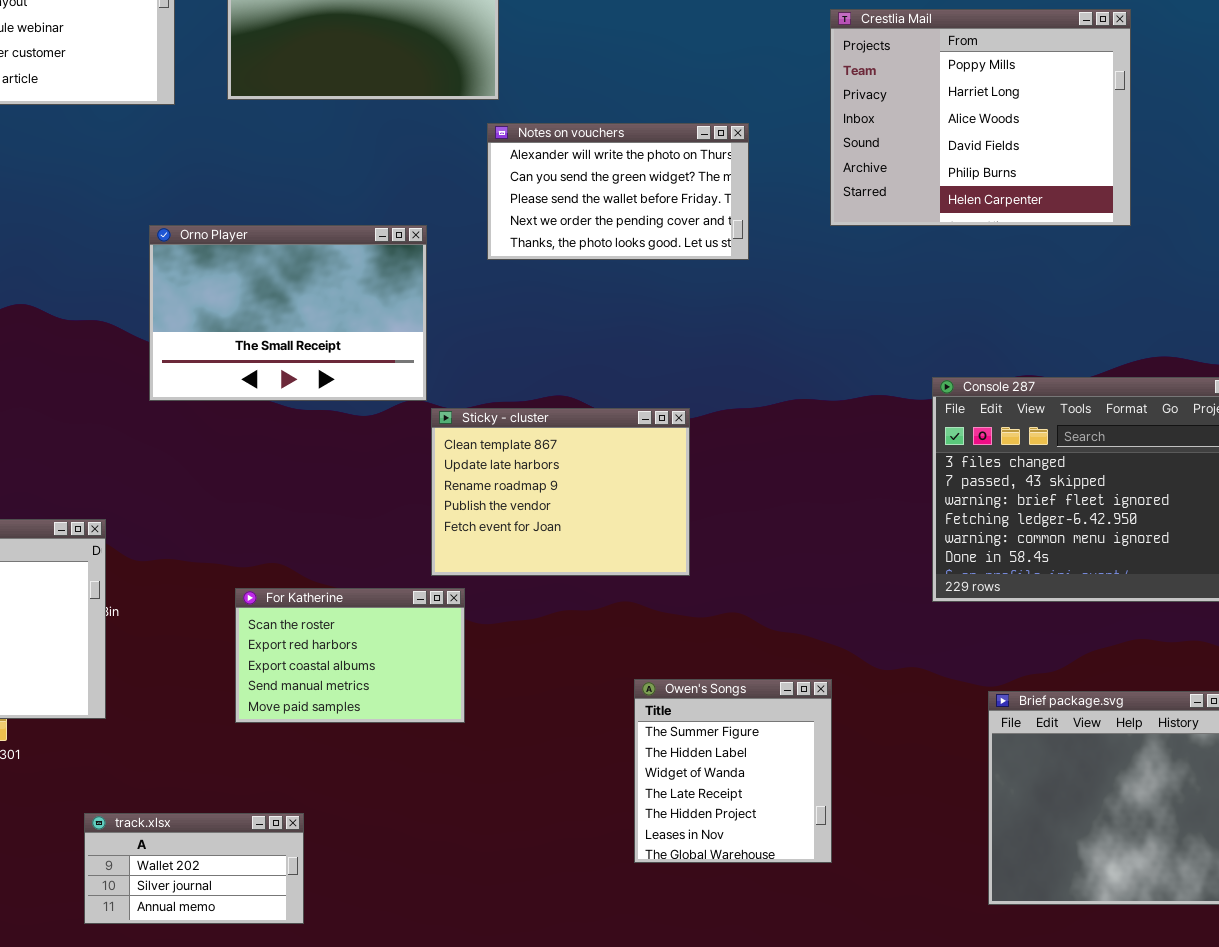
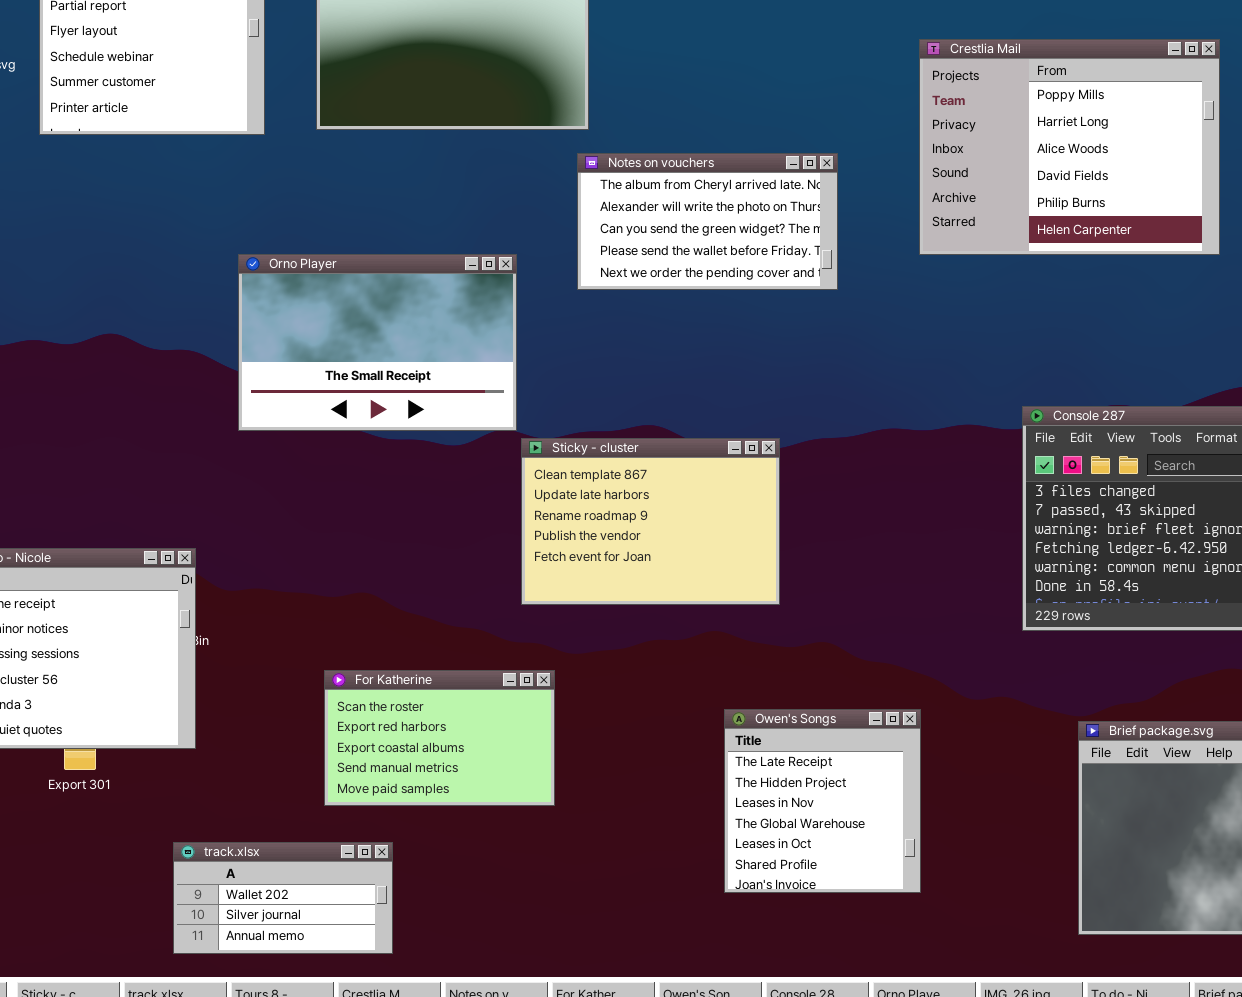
Notes on vouchers: [487,123,749,260] -> [577,153,838,290], scrolled up 1 row
For Katherine: [235,588,465,723] -> [324,670,555,806], moved
Owen's Songs: [634,679,832,863] -> [724,709,921,893], scrolled down 3 rows

